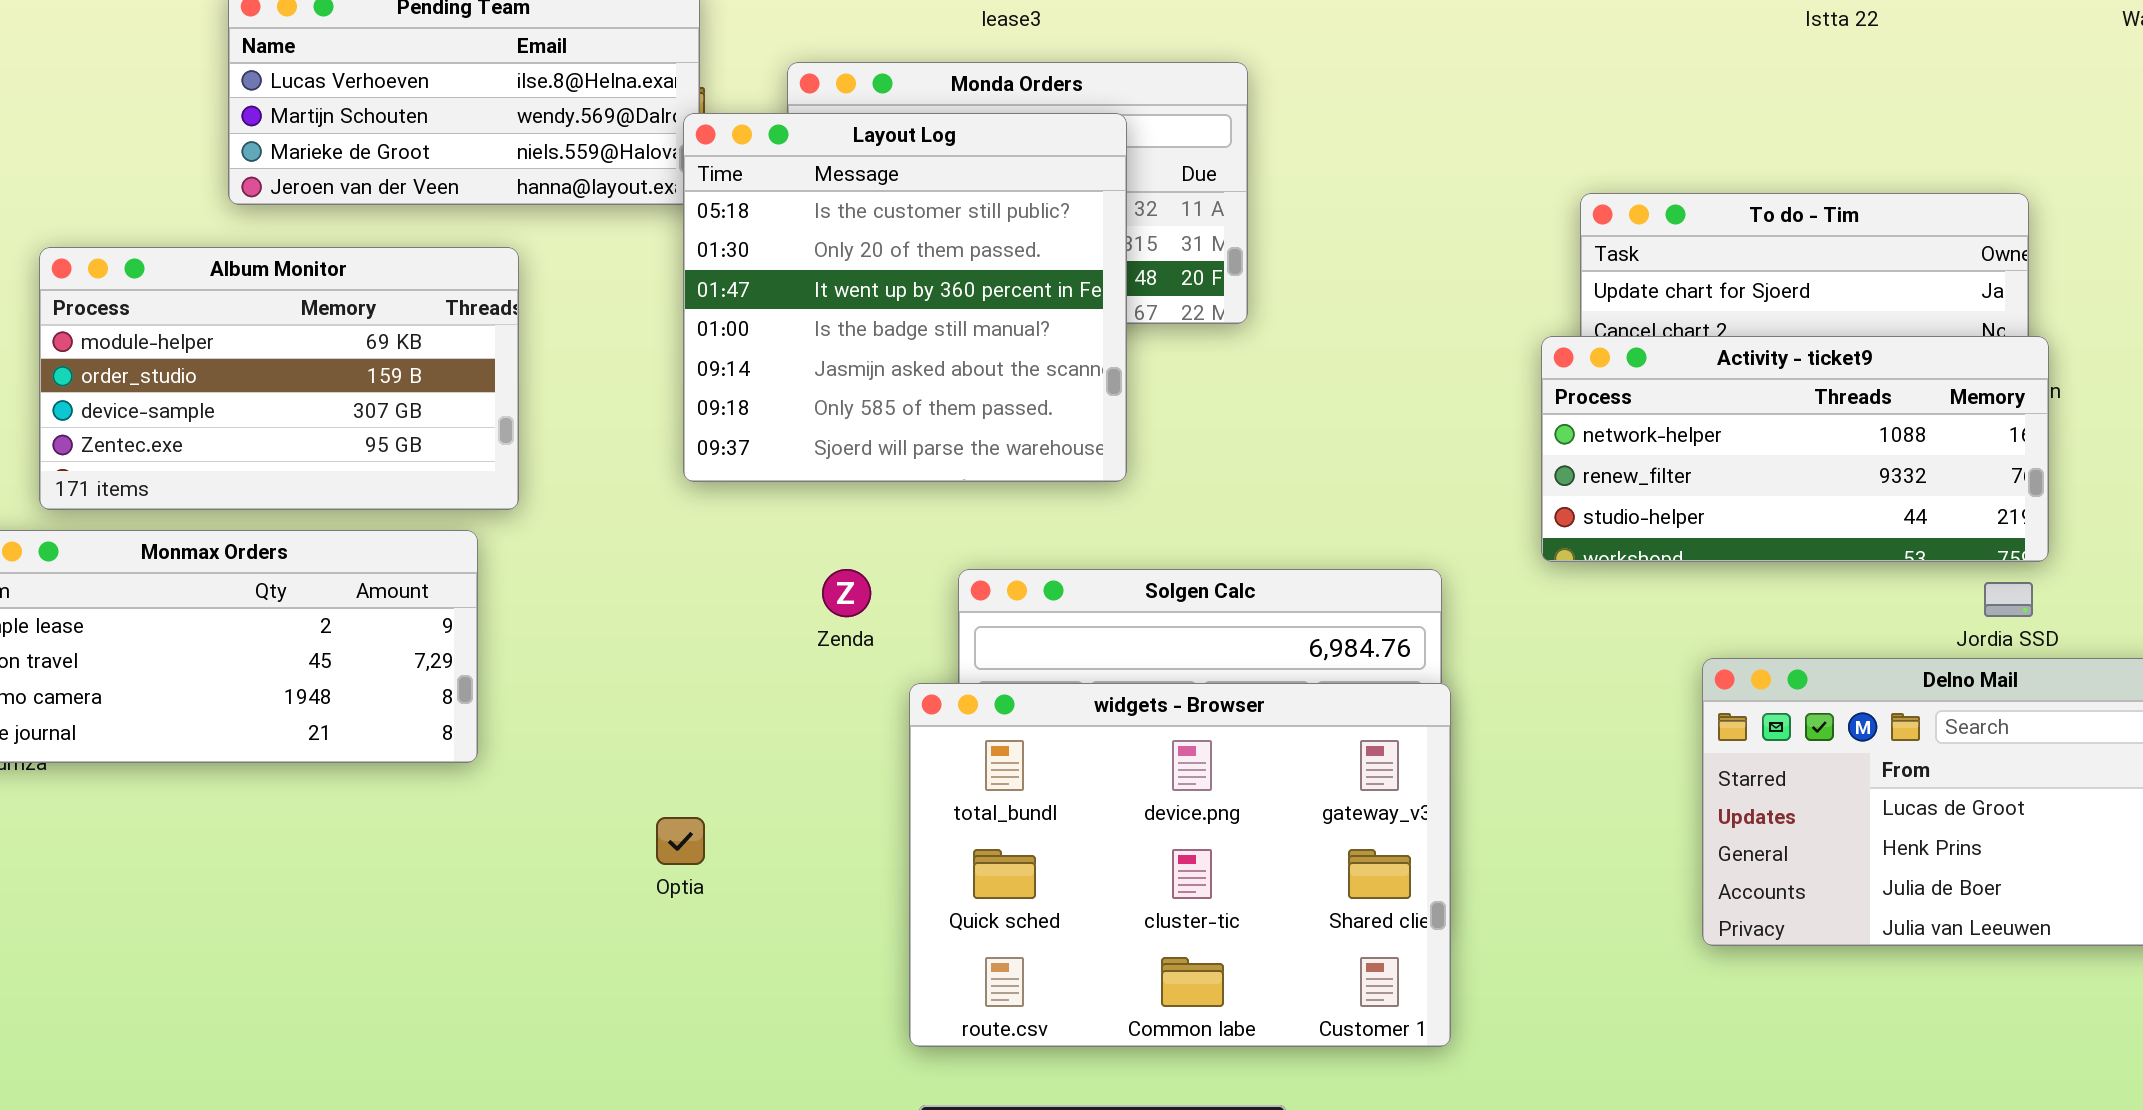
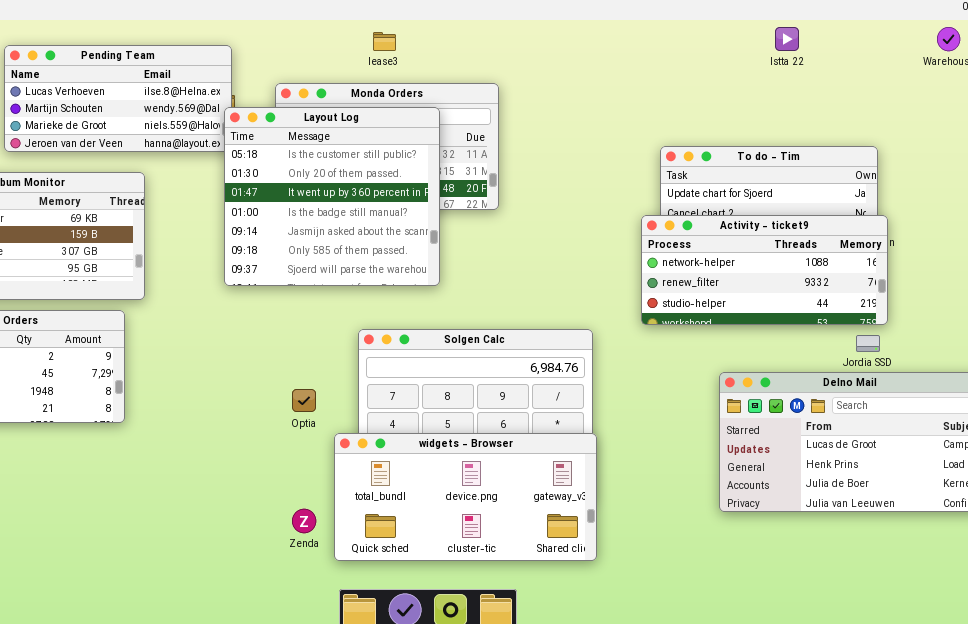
Zenda: [822,569,871,617] -> [292,509,316,533], moved
widgets - Browser: [909,683,1451,1047] -> [334,433,597,561], resized
Optia: [656,817,705,865] -> [292,389,316,412], moved

